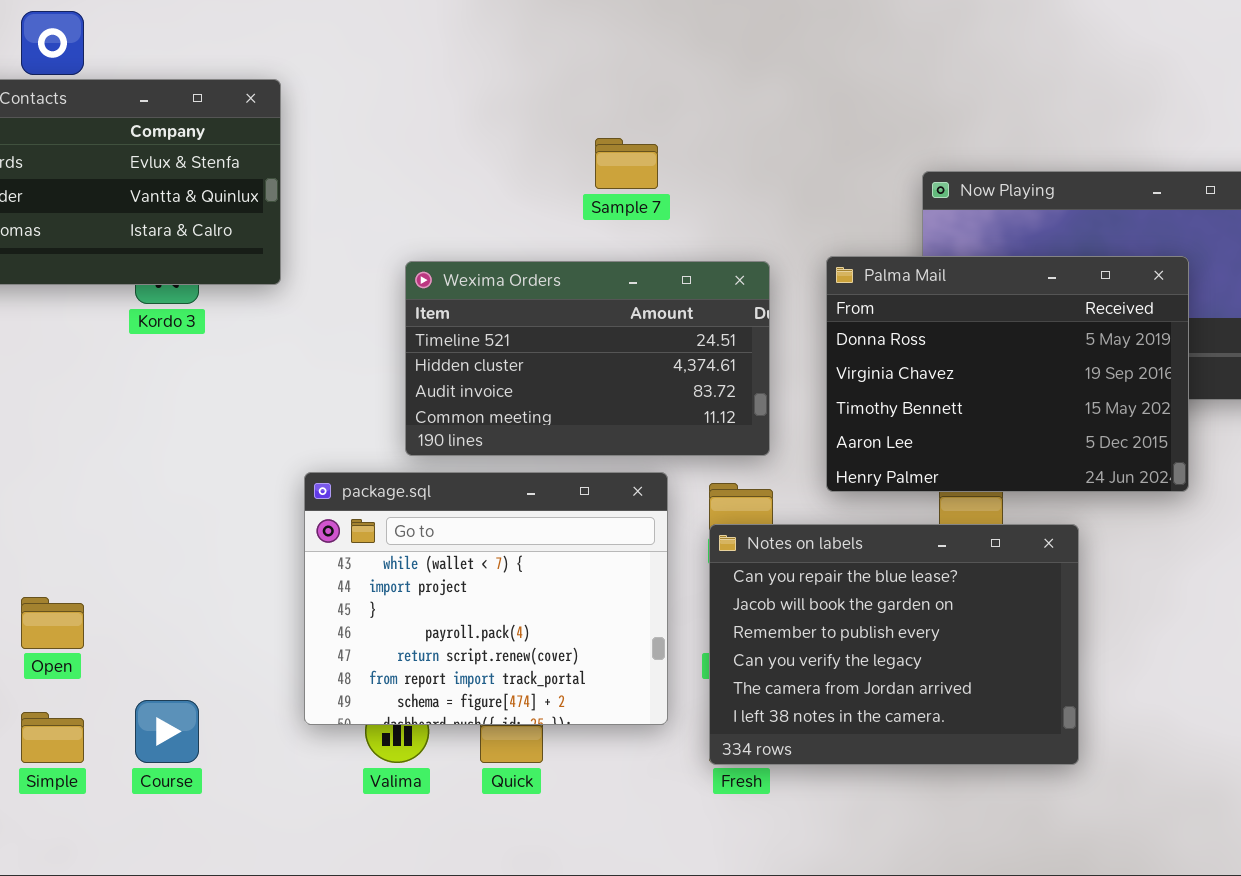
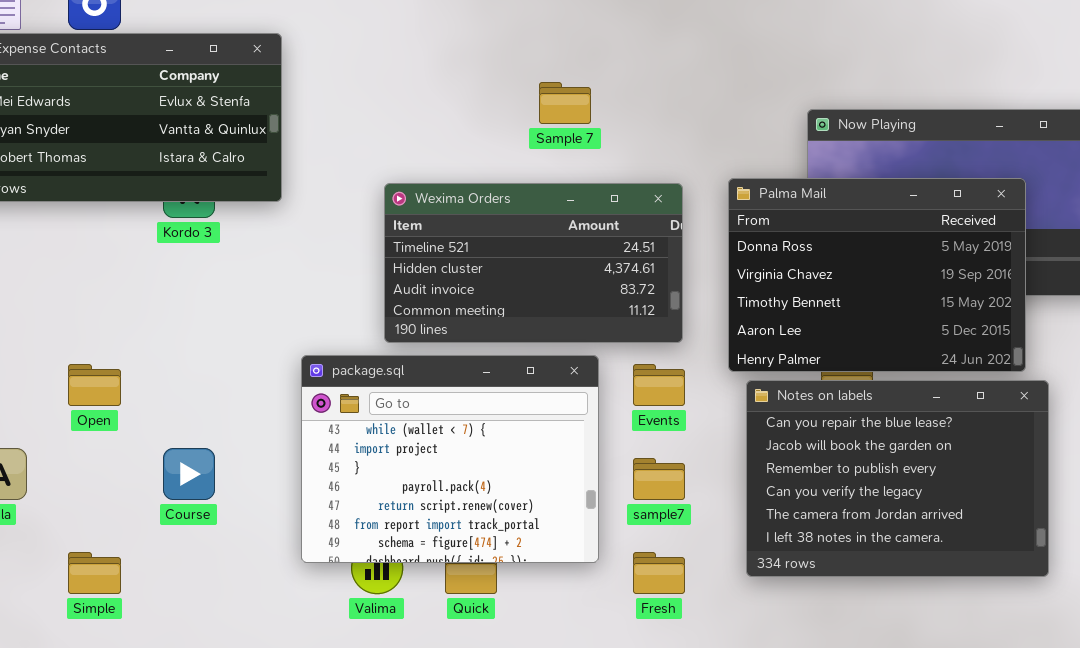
Notes on labels: [709,524,1079,765] -> [746,380,1049,577], moved
Open: [21,597,84,649] -> [68,364,121,406], moved
Course: [135,700,199,763] -> [163,448,215,500], moved

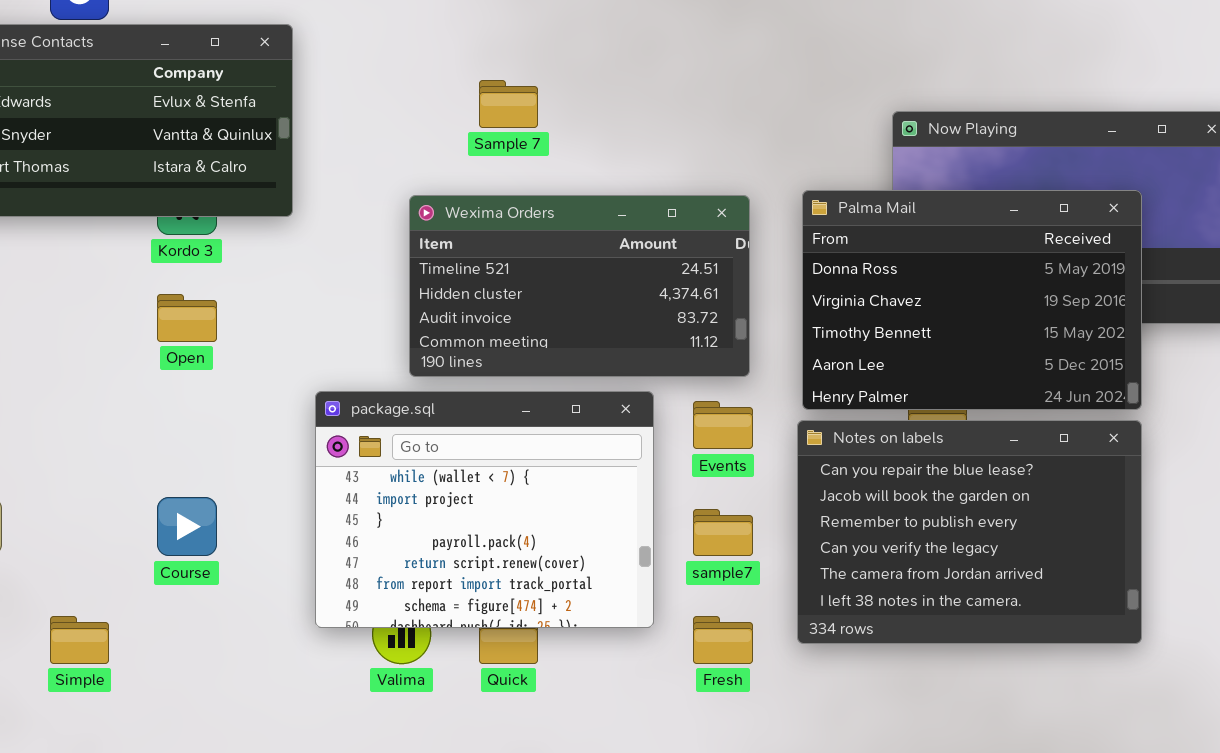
Sample 7: [539,82,591,124] -> [479,80,538,128], moved
Open: [68,364,121,406] -> [157,294,217,342], moved
Notes on labels: [746,380,1049,577] -> [797,420,1142,644], moved

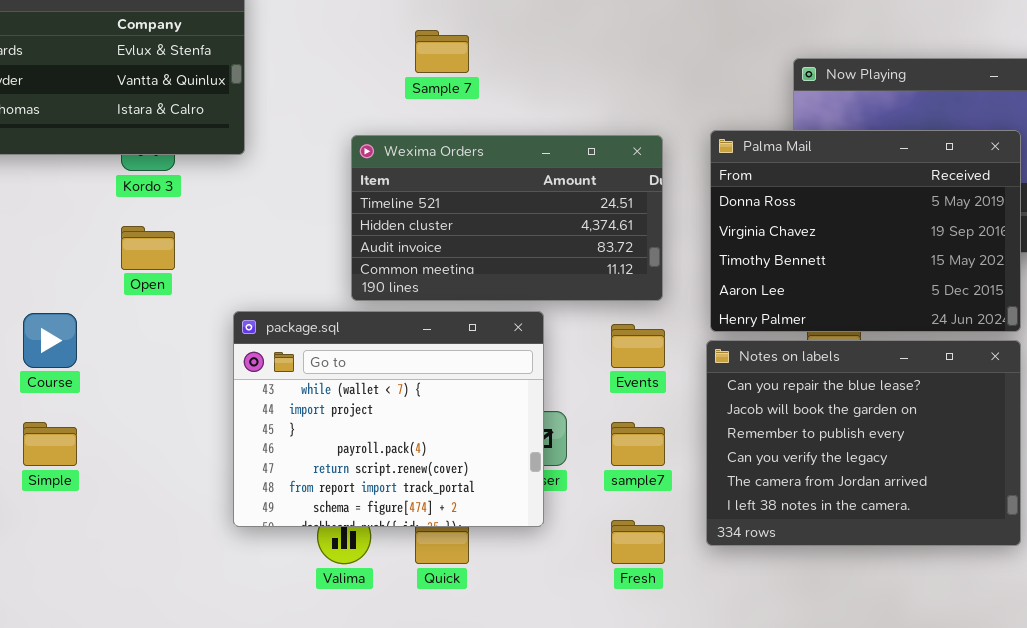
package.sql: [315,391,654,628] -> [233,311,544,527], moved
Course: [157,497,217,556] -> [23,313,77,368], moved
Simple: [50,616,109,664] -> [23,422,77,466], moved

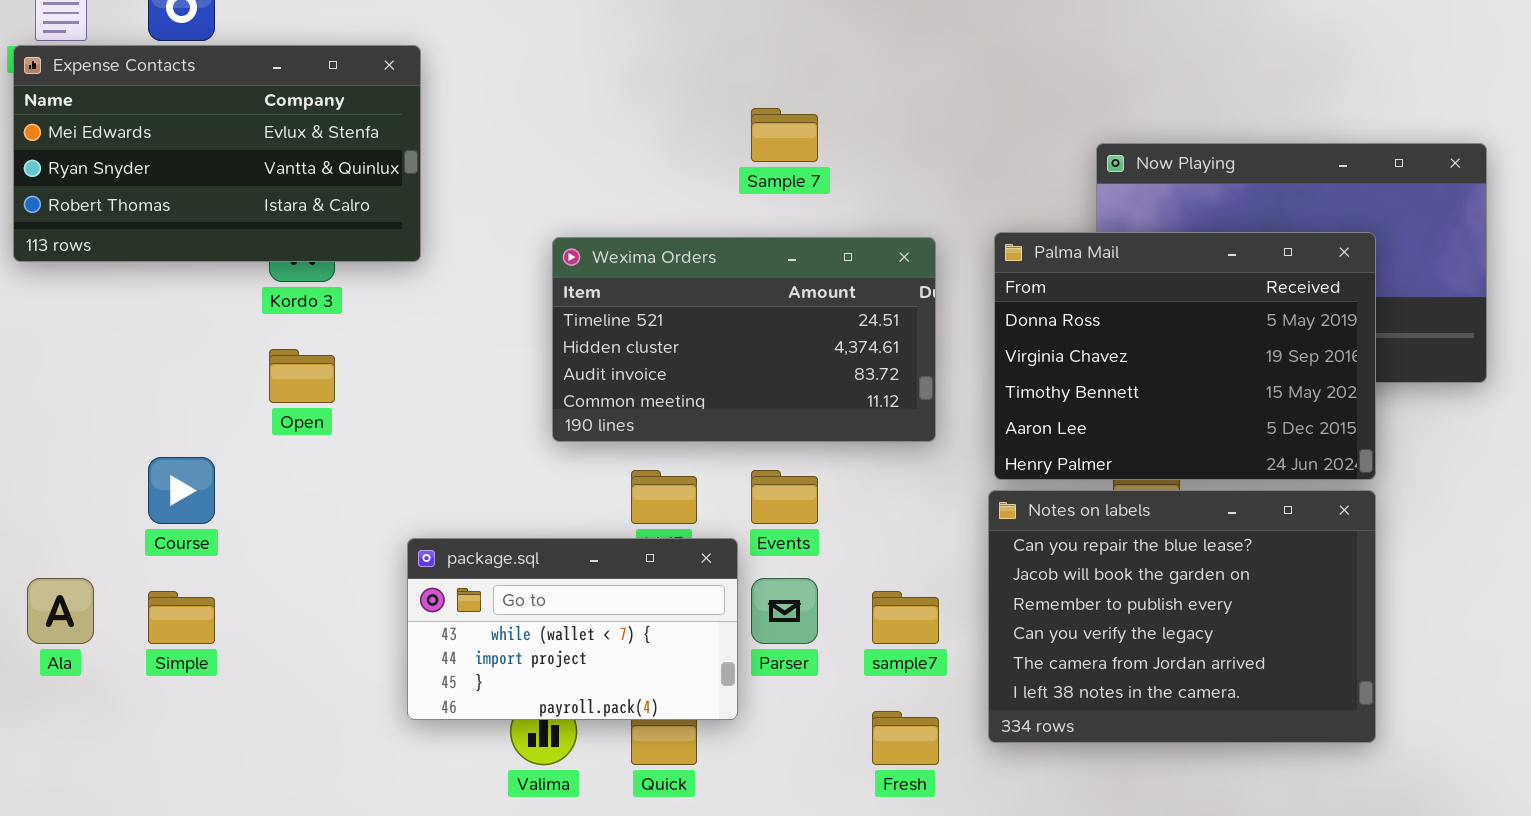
Sample 7: [415,30,469,73] -> [751,108,818,162], moved
package.sql: [233,311,544,527] -> [407,538,738,720], resized
Events: [611,324,665,368] -> [751,470,818,524], moved

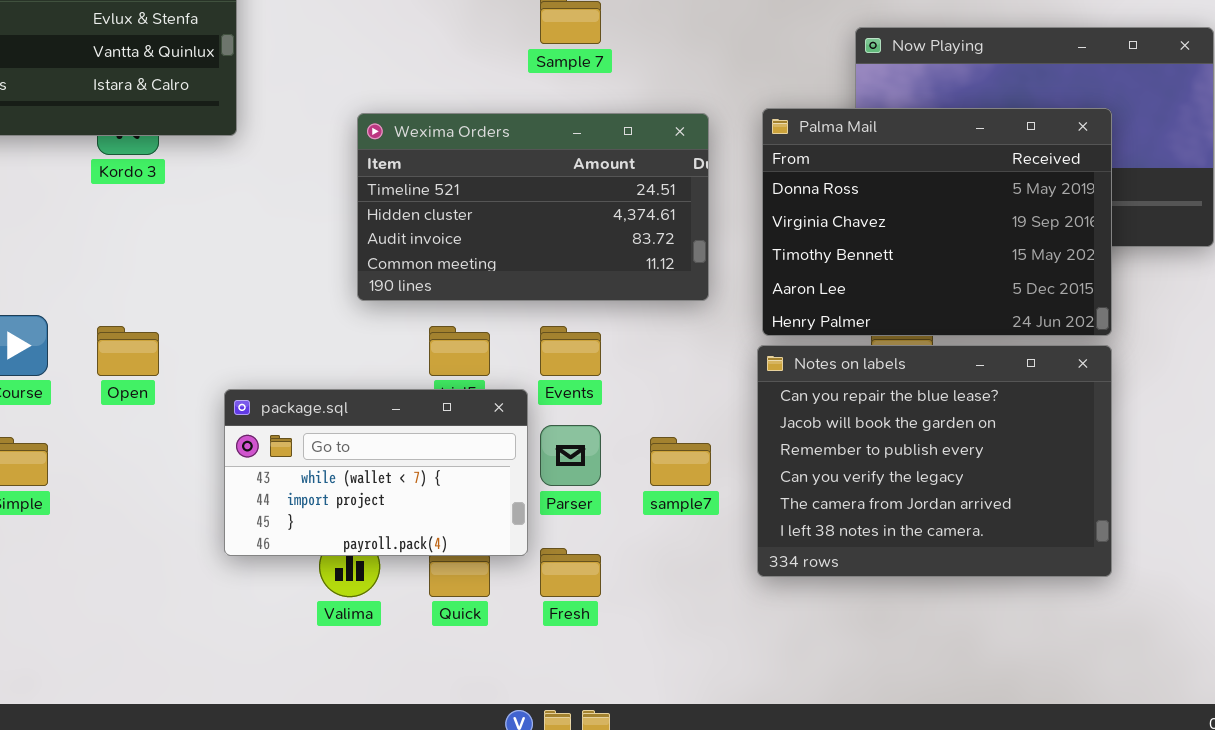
Open: [269,349,335,403] -> [97,326,159,376], moved
Fresh: [872,711,939,765] -> [540,548,601,597], moved

